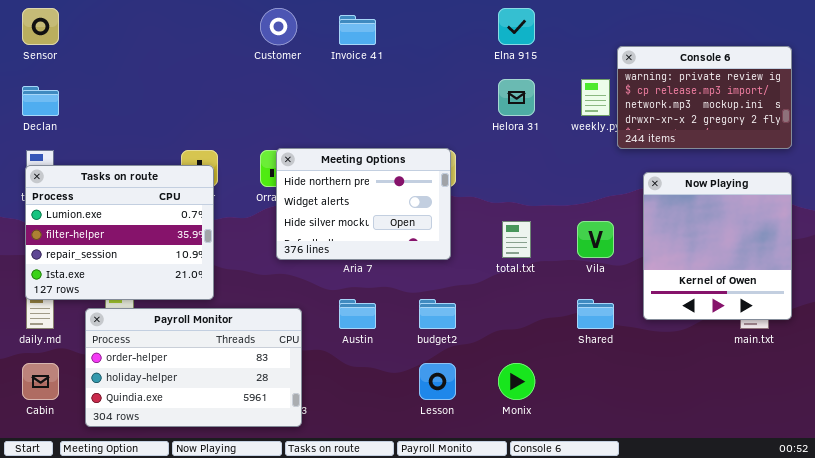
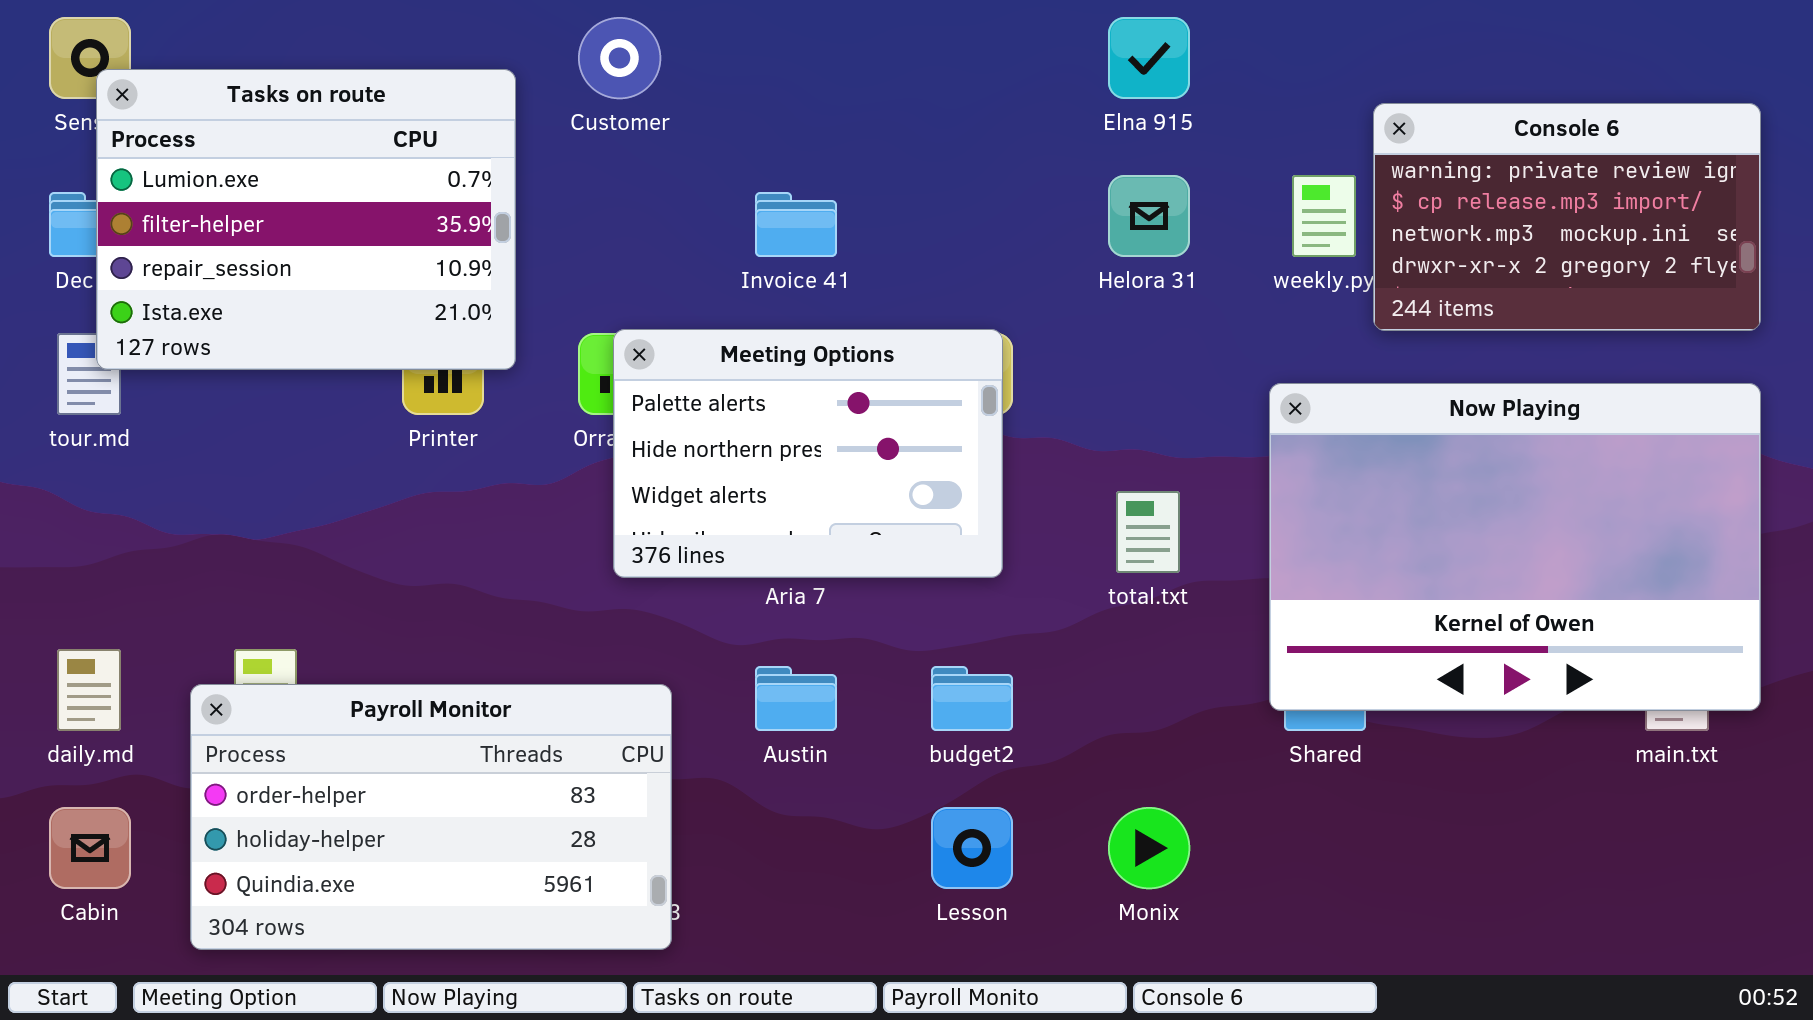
Invoice 41: [339,15,376,45] -> [755,192,837,257], moved
Meeting Options: [276,148,451,260] -> [613,329,1003,578], scrolled up 1 row
Tasks on route: [25,165,214,300] -> [96,69,516,370], moved
Now Playing: [643,172,792,320] -> [1269,383,1761,711], resized

